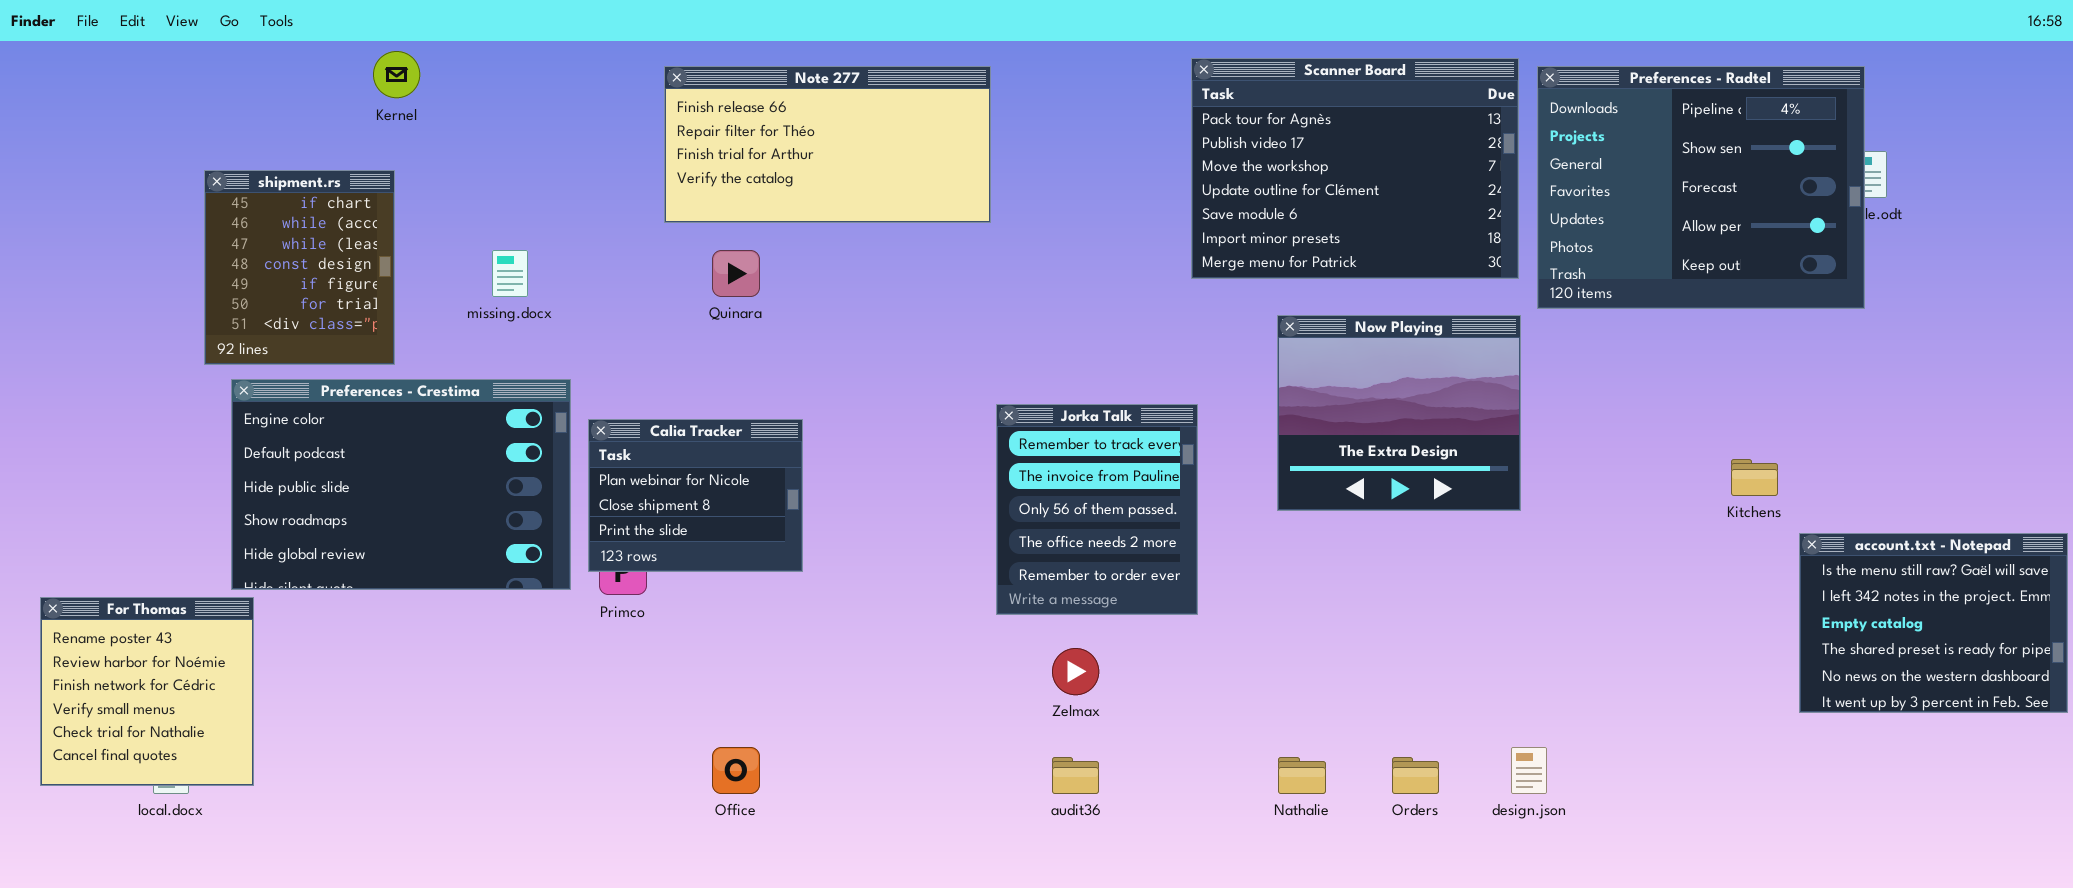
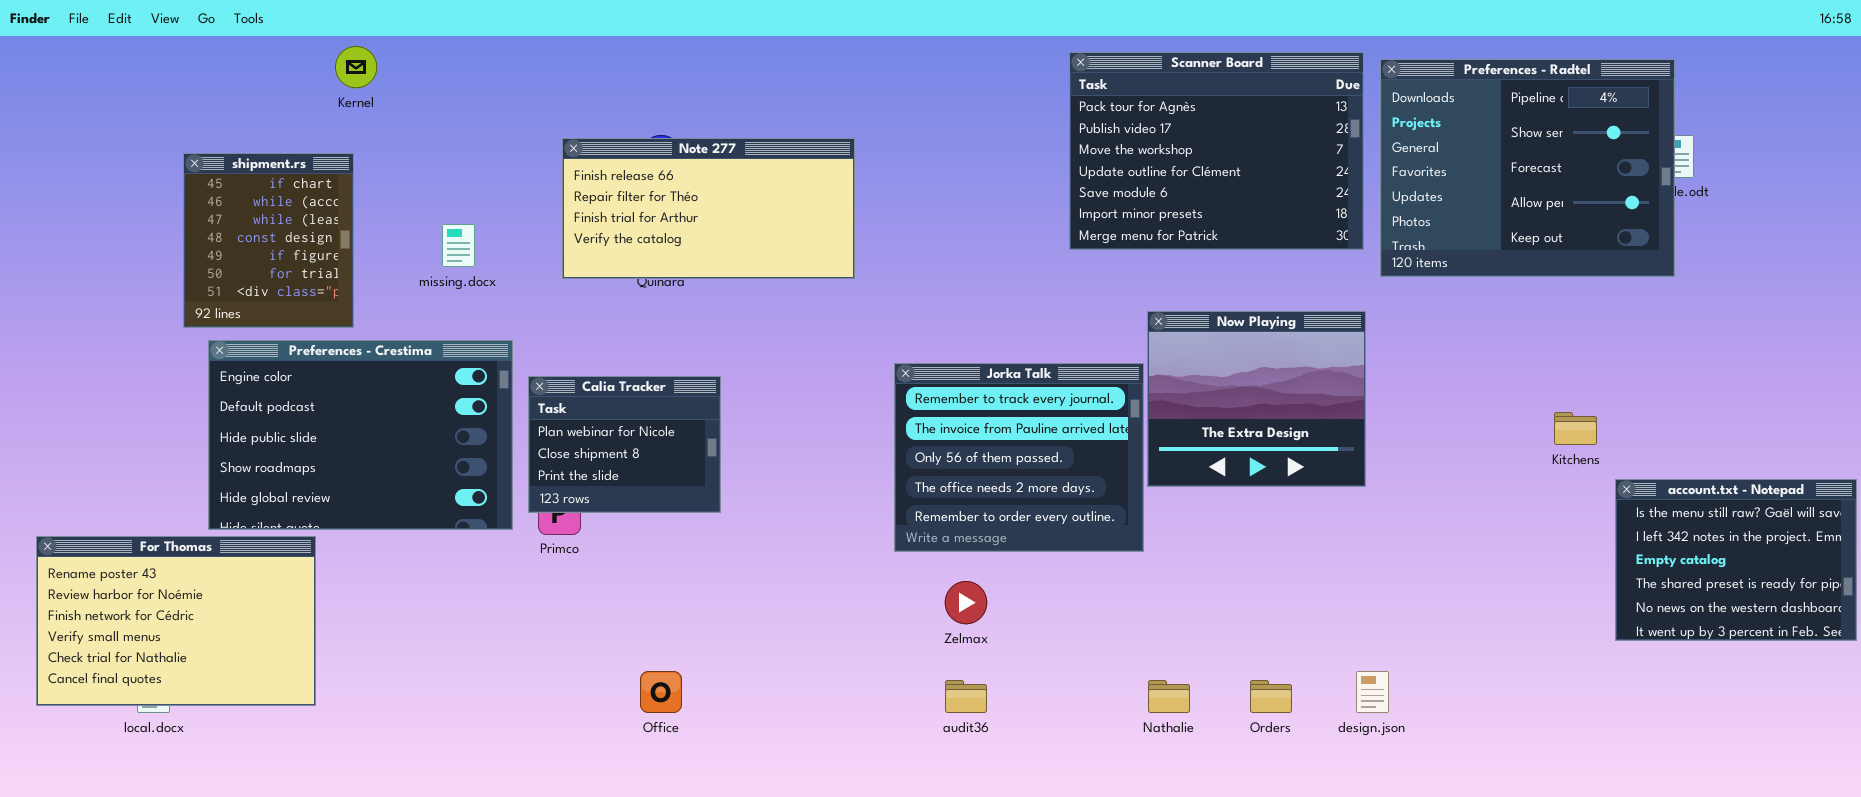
Note 277: [664,66,991,223] -> [562,138,855,279], moved
Now Playing: [1277,315,1521,511] -> [1147,311,1366,487], moved
Jorka Talk: [996,404,1198,615] -> [894,363,1144,552], resized
For Thomas: [40,597,254,786] -> [36,536,316,706], resized

